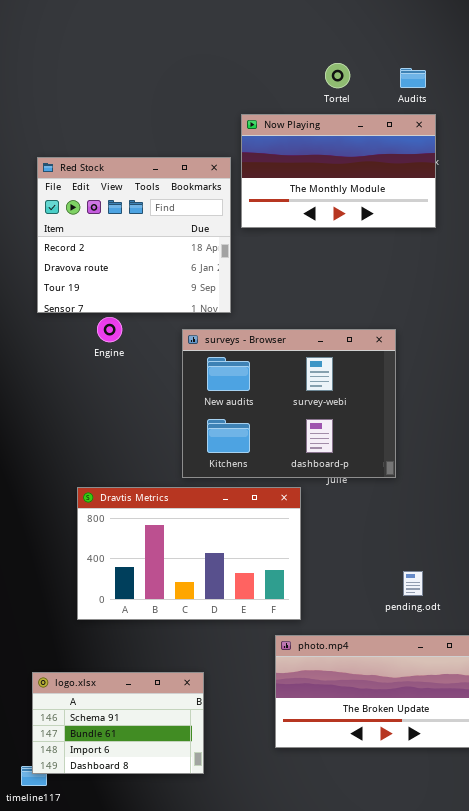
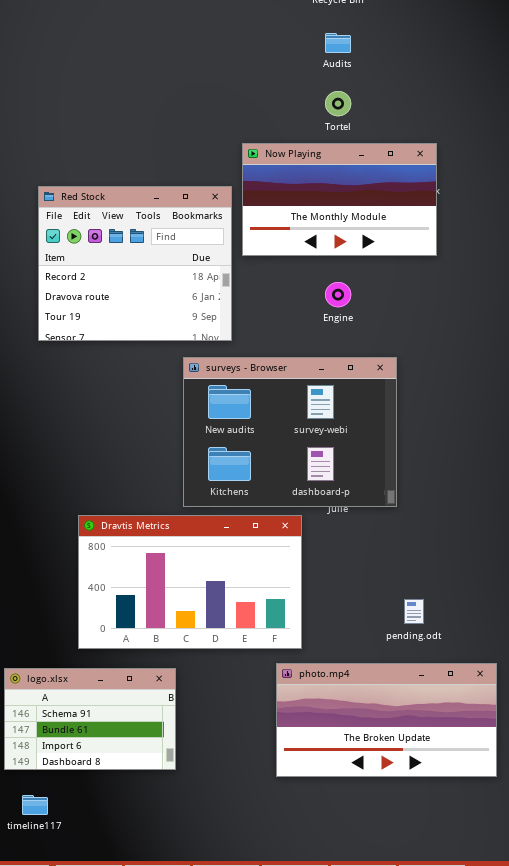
Audits: [400,68,426,88] -> [325,33,351,53], moved
Engine: [97,317,122,342] -> [325,282,351,307], moved
logo.xlsx: [32,672,204,774] -> [4,668,176,770], moved

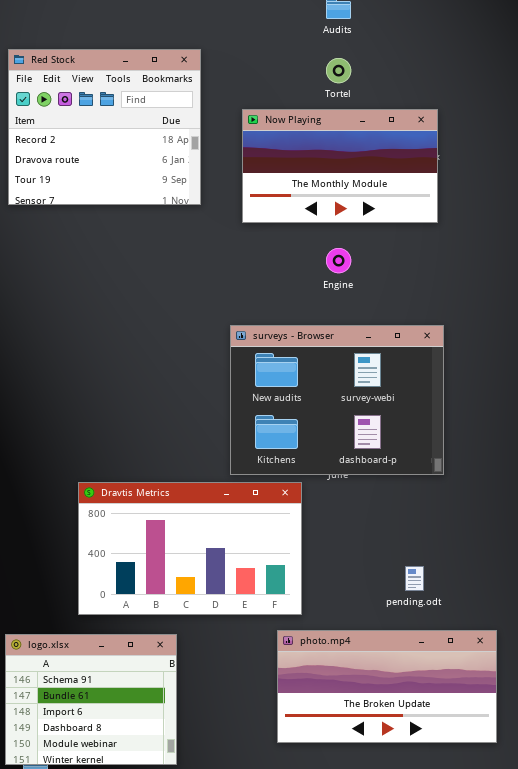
Red Stock: [38,186,232,341] -> [8,49,201,205], moved
surveys - Browser: [183,357,397,507] -> [230,325,444,475], moved
logo.xlsx: [4,668,176,770] -> [5,634,177,765], resized

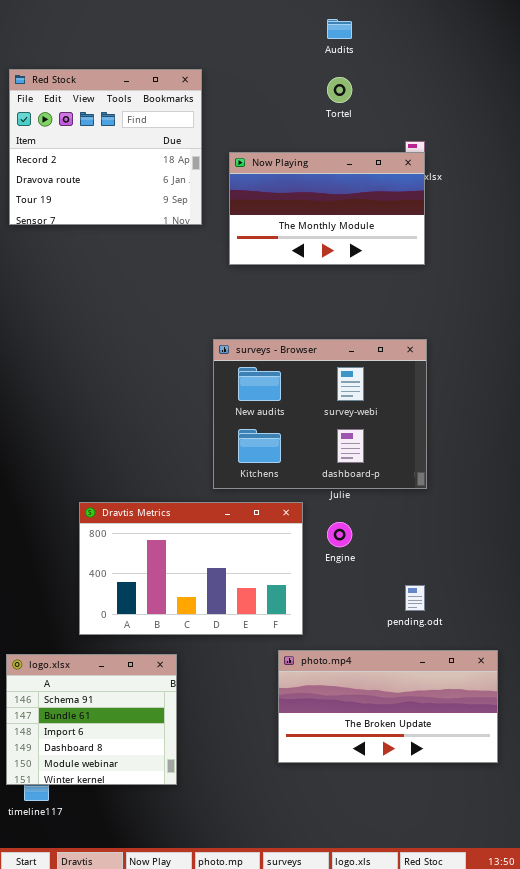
Now Playing: [242,109,438,223] -> [229,152,425,265], moved
Engine: [326,248,351,273] -> [327,522,352,547], moved
surveys - Browser: [230,325,444,475] -> [213,339,427,489], moved

